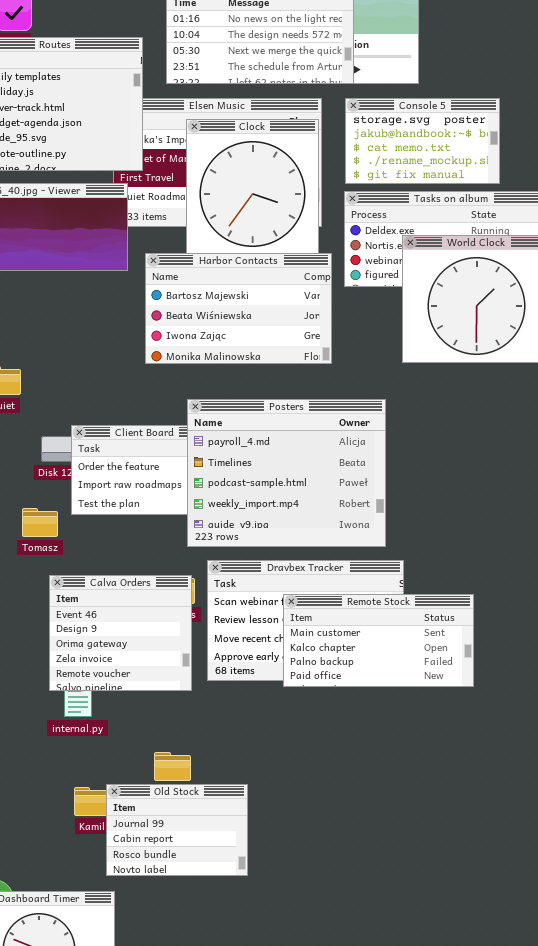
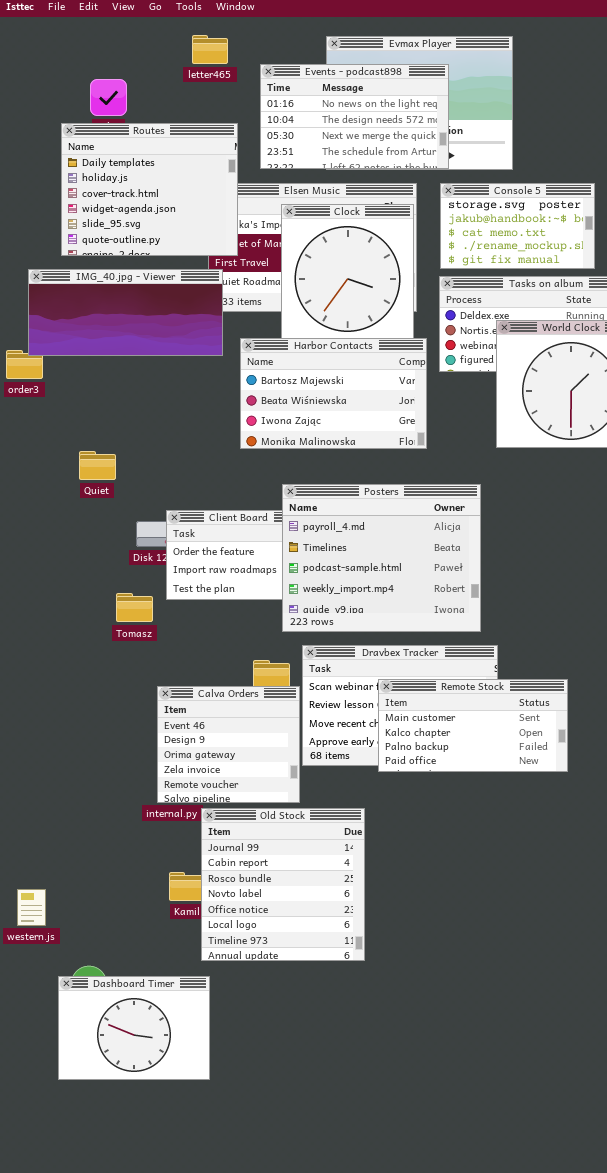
Calva Orders: [49,575,192,691] -> [157,686,300,803], moved
Old Stock: [106,784,248,876] -> [201,808,365,961], resized

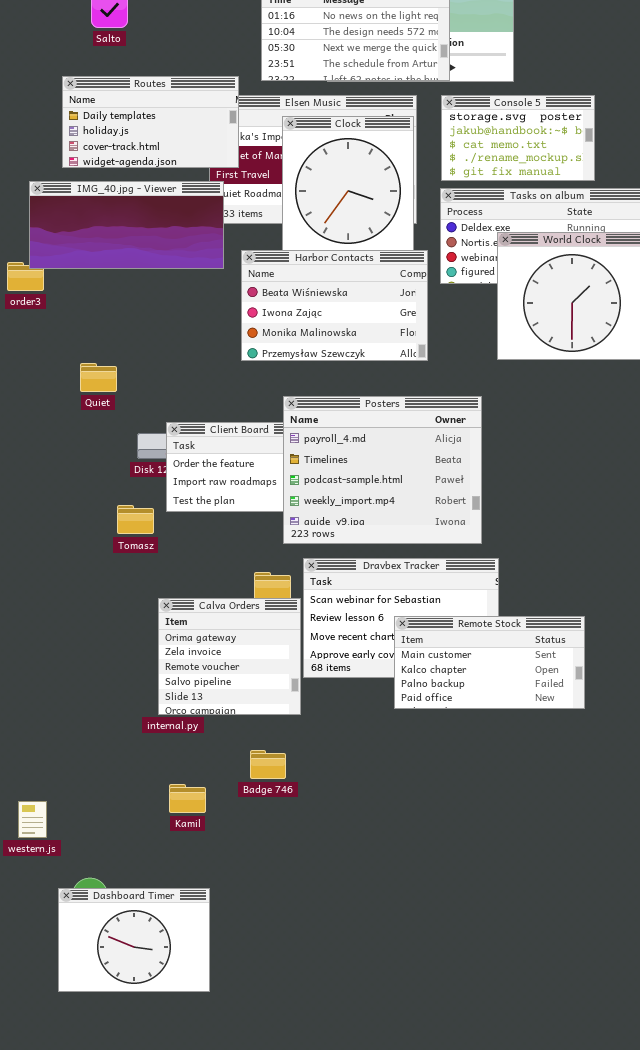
Routes: [61,123,238,256] -> [62,76,239,168], resized
Harbor Contacts: [240,338,427,449] -> [241,250,428,361], scrolled down 1 row
Remote Stock: [378,679,568,772] -> [394,616,585,709], moved
Calva Orders: [157,686,300,803] -> [158,598,301,715], scrolled down 2 rows
Old Stock: [201,808,365,961] -> none, closed

